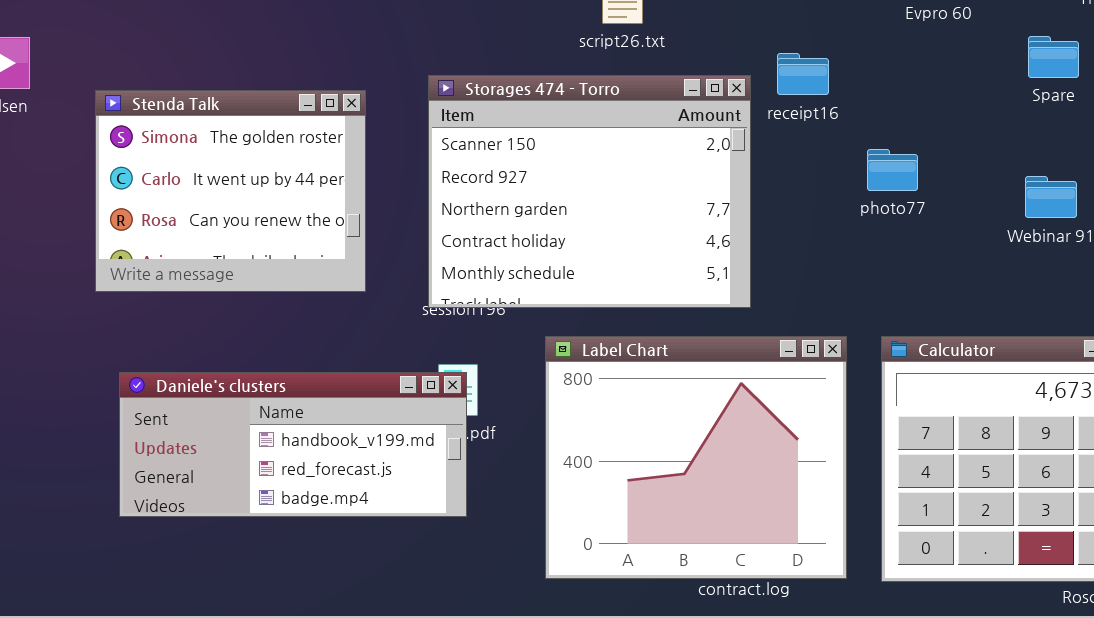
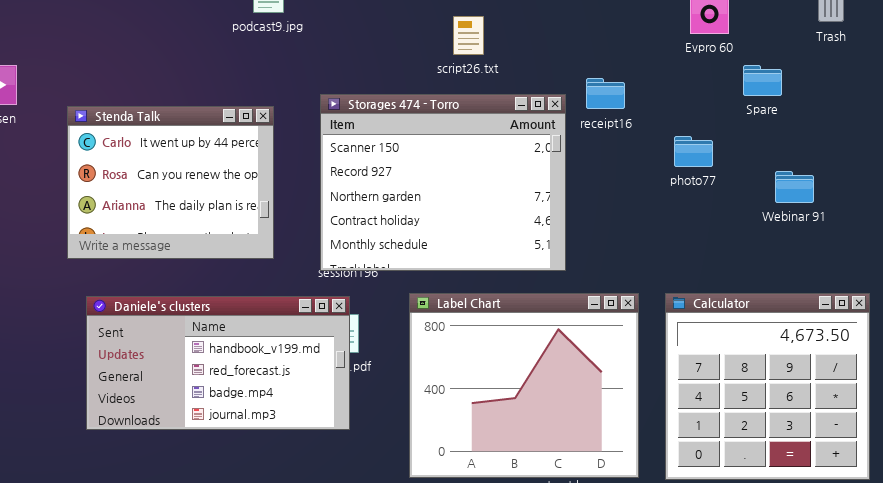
Spare: [1028,36,1079,78] -> [743,65,782,96], moved
Stenda Talk: [95,90,366,292] -> [67,106,274,259], scrolled down 1 row
photo77: [867,149,918,191] -> [674,136,713,167], moved
Daniele's clusters: [119,372,467,517] -> [86,296,350,430], resized

